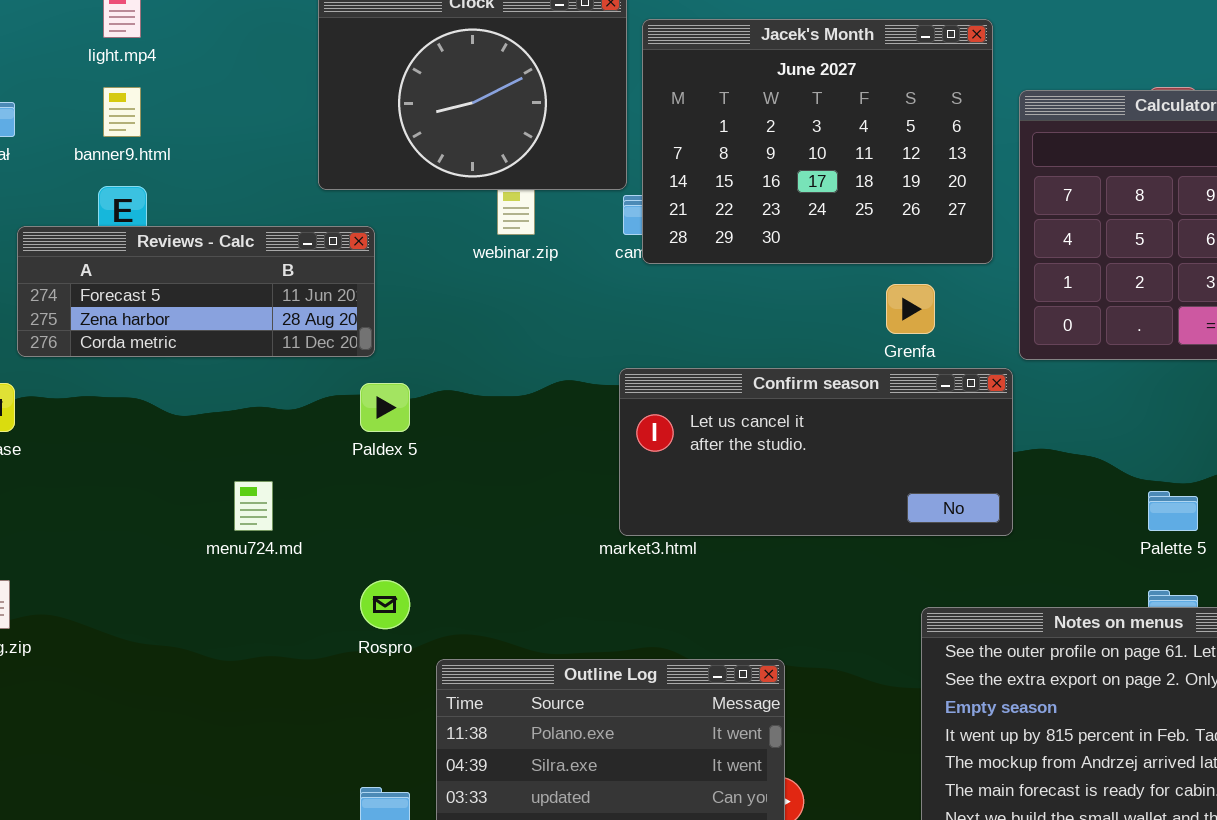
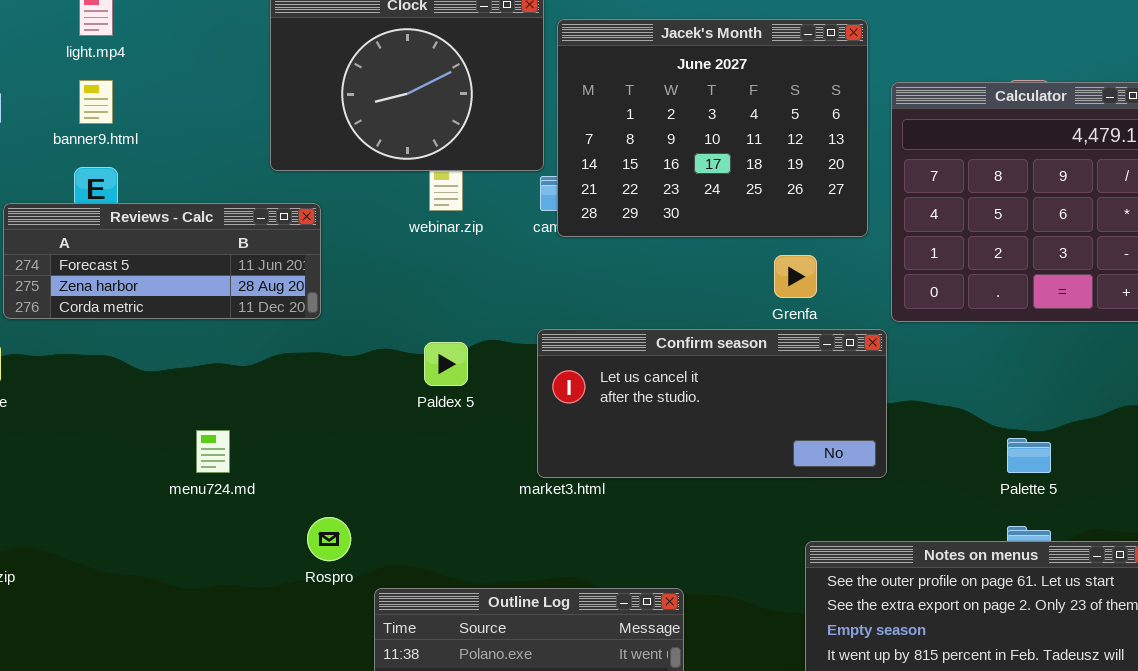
Paldex 5: [360,383,410,432] -> [424,342,468,386], moved

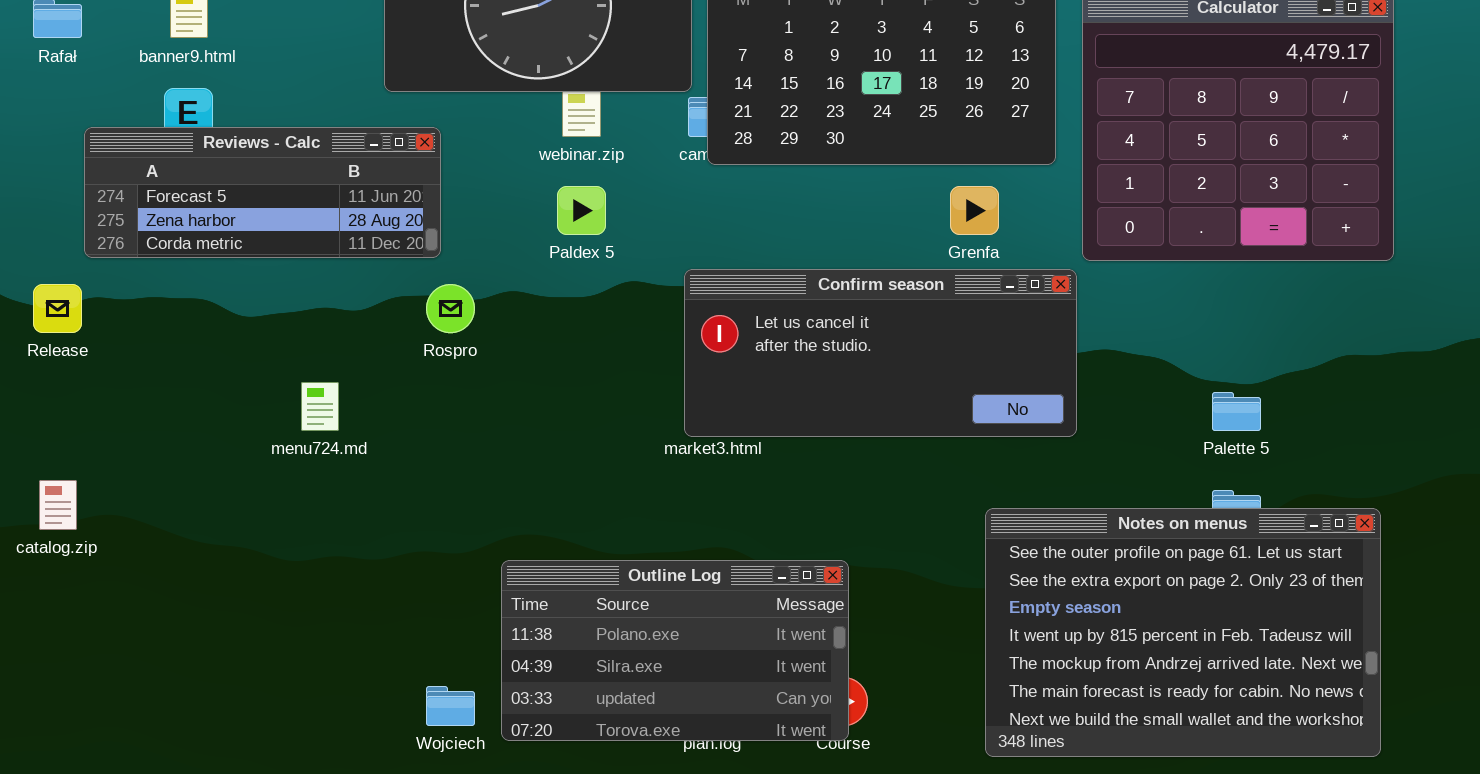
Paldex 5: [424,342,468,386] -> [557,186,606,235], moved
Rospro: [307,517,351,561] -> [426,284,475,333], moved

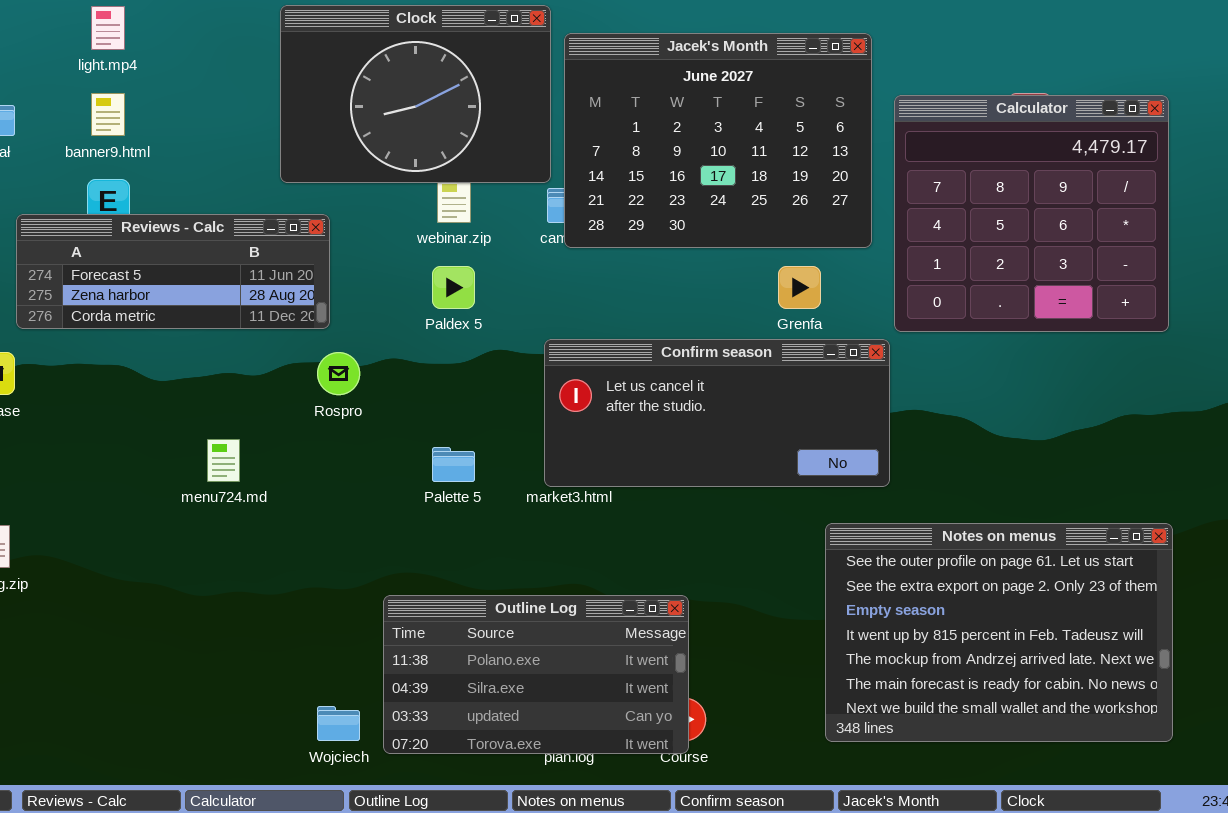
Palette 5: [1212,392,1261,431] -> [432,447,475,482], moved
Notes on menus: [985,508,1381,757] -> [825,523,1173,742], moved

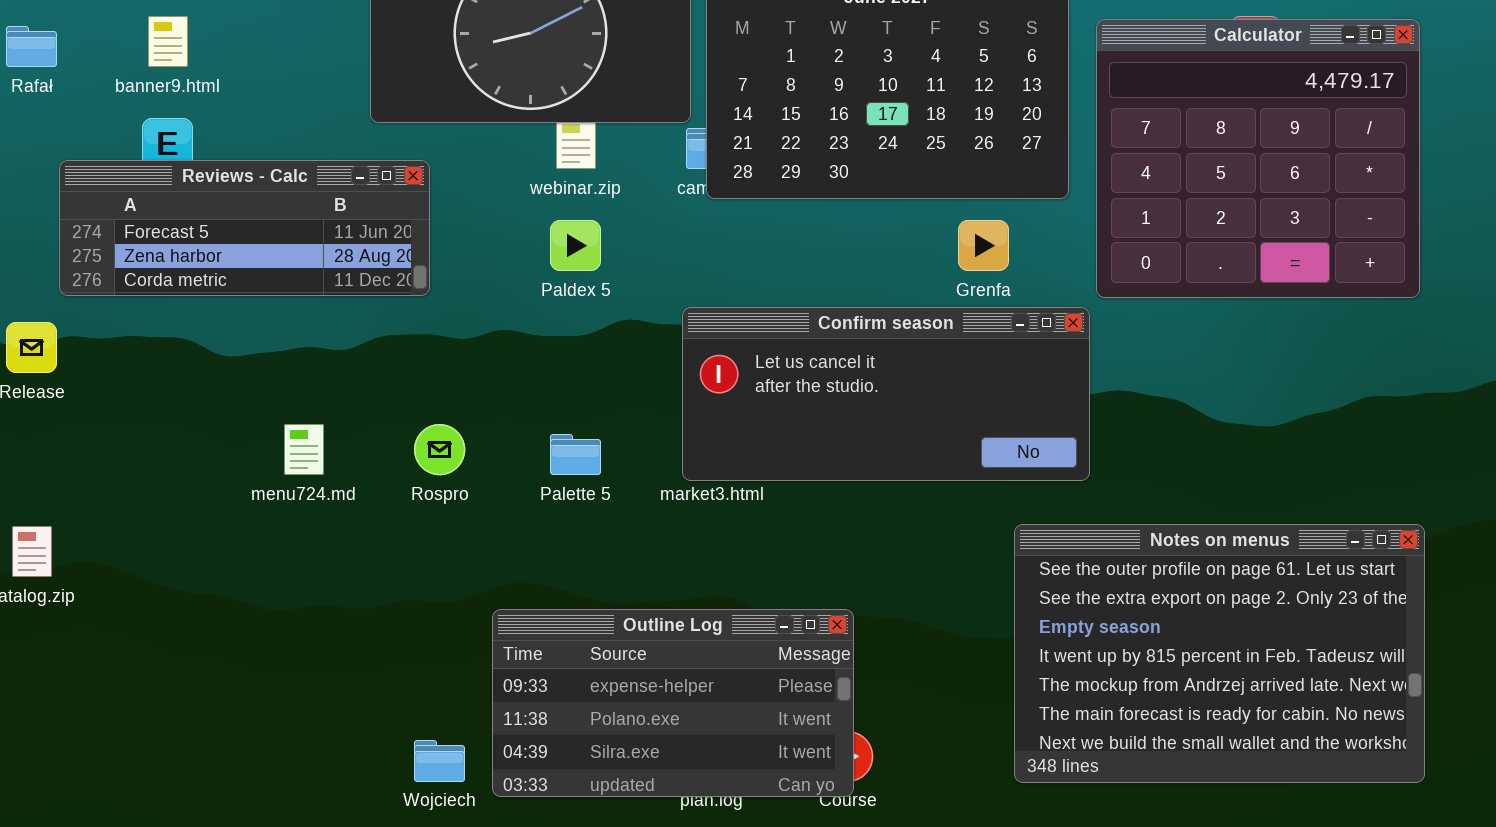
Rospro: [317,352,360,395] -> [414,424,465,475], moved
Outline Log: [383,595,689,754] -> [492,609,854,797], scrolled up 1 row

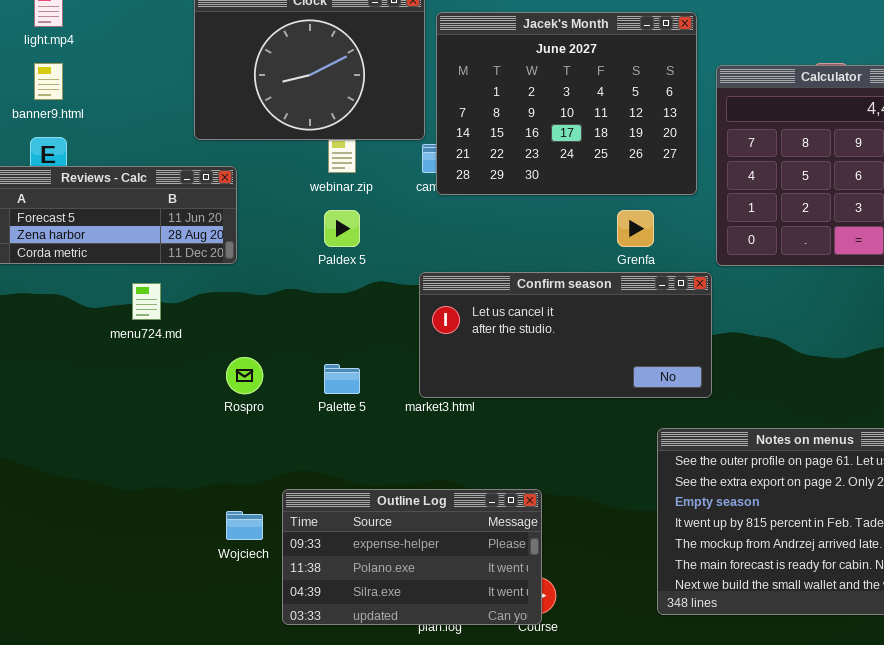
menu724.md: [284,424,324,475] -> [132,283,161,320], moved
Wojciech: [414,740,465,782] -> [226,511,263,540], moved

